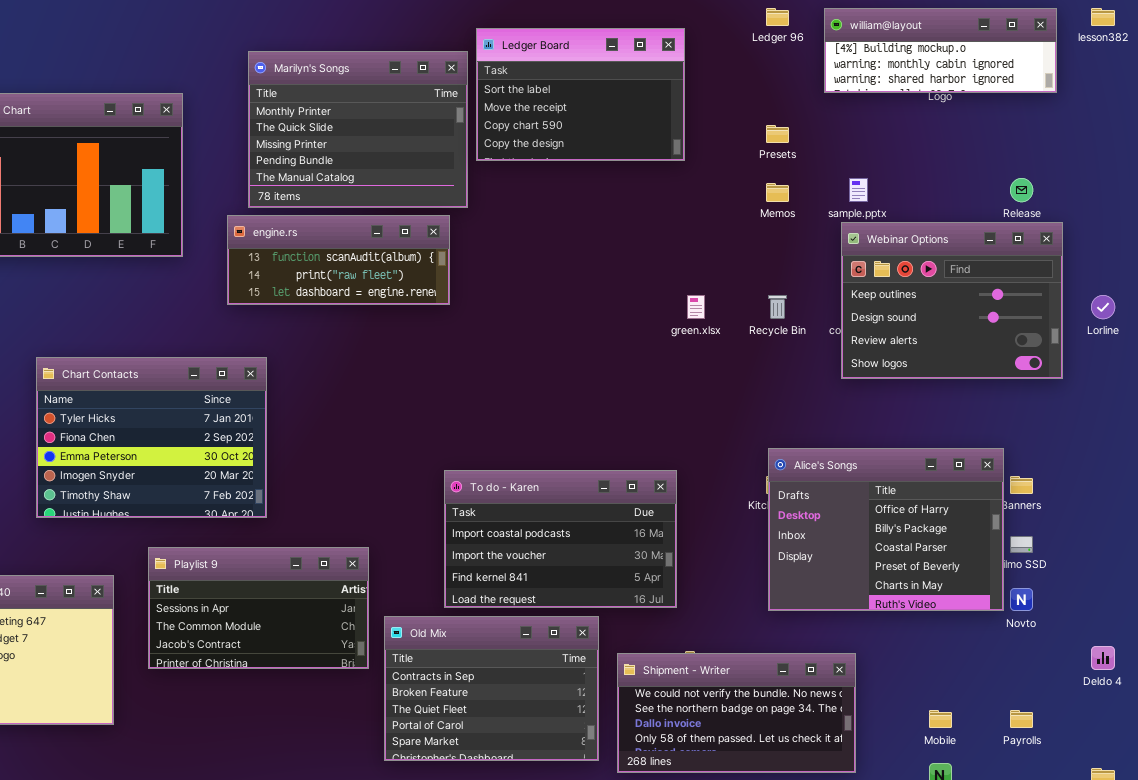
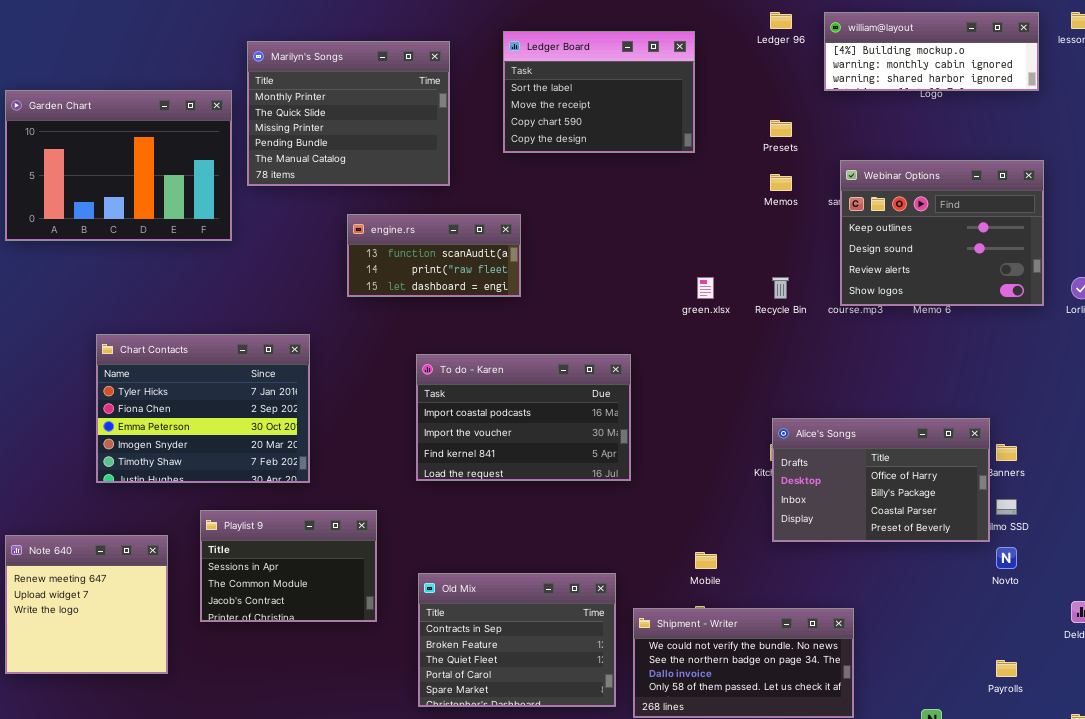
Marilyn's Songs: [248,51,468,208] -> [247,41,450,186], moved
engine.rs: [227,215,450,305] -> [347,214,521,297], moved, resized
Webinar Options: [841,222,1063,379] -> [840,160,1044,306], moved
Alice's Songs: [768,448,1004,611] -> [772,418,990,542], resized
To do - Karen: [444,470,677,608] -> [416,354,631,481], moved
Playlist 9: [148,547,369,669] -> [200,510,377,622], resized
Mobile: [929,710,952,728] -> [695,552,717,569], moved

